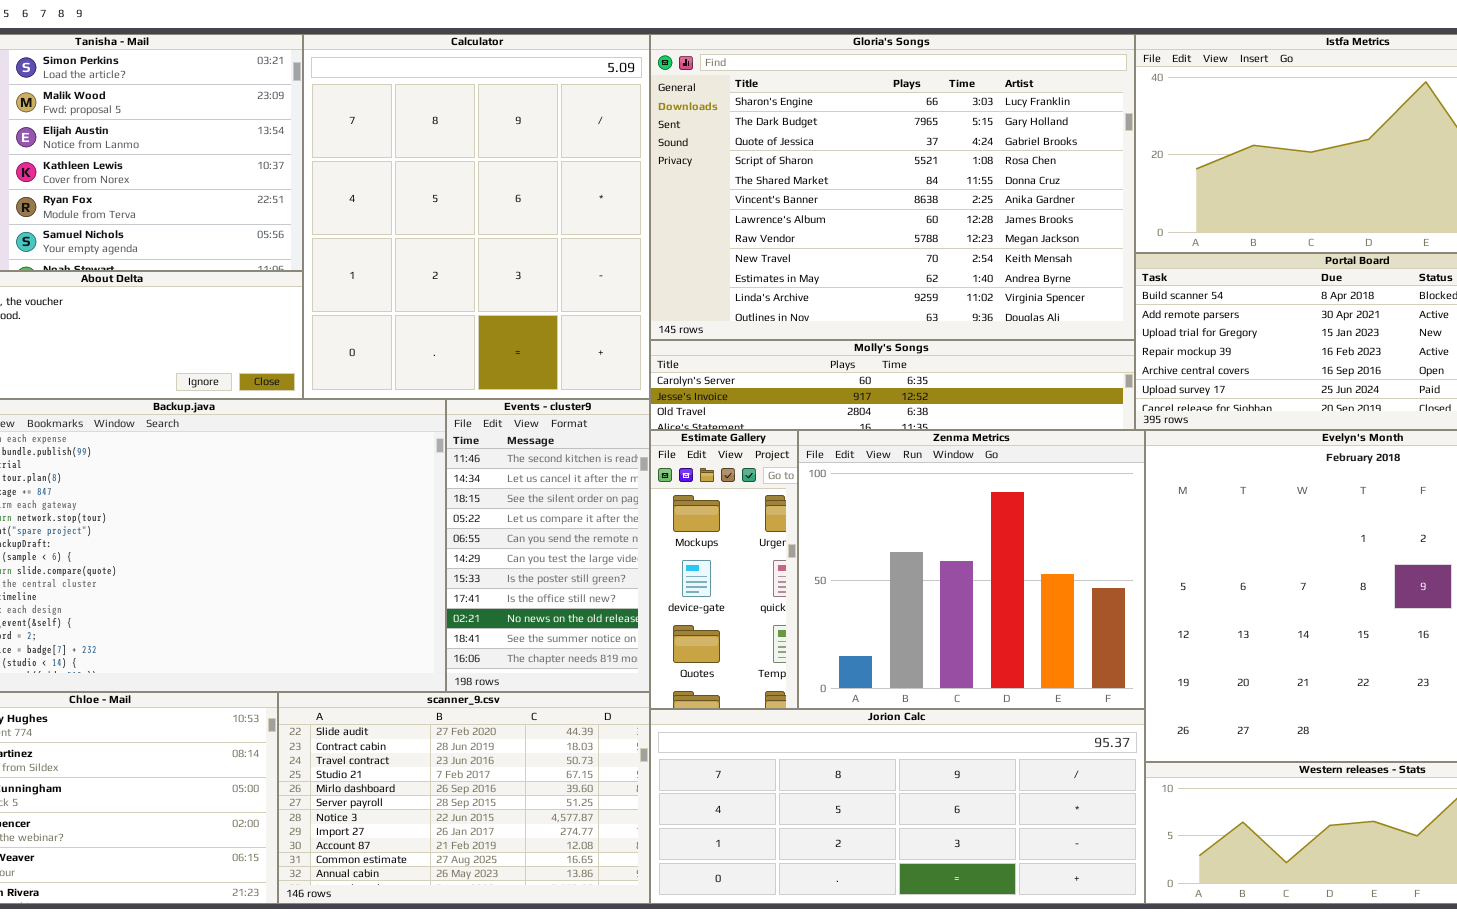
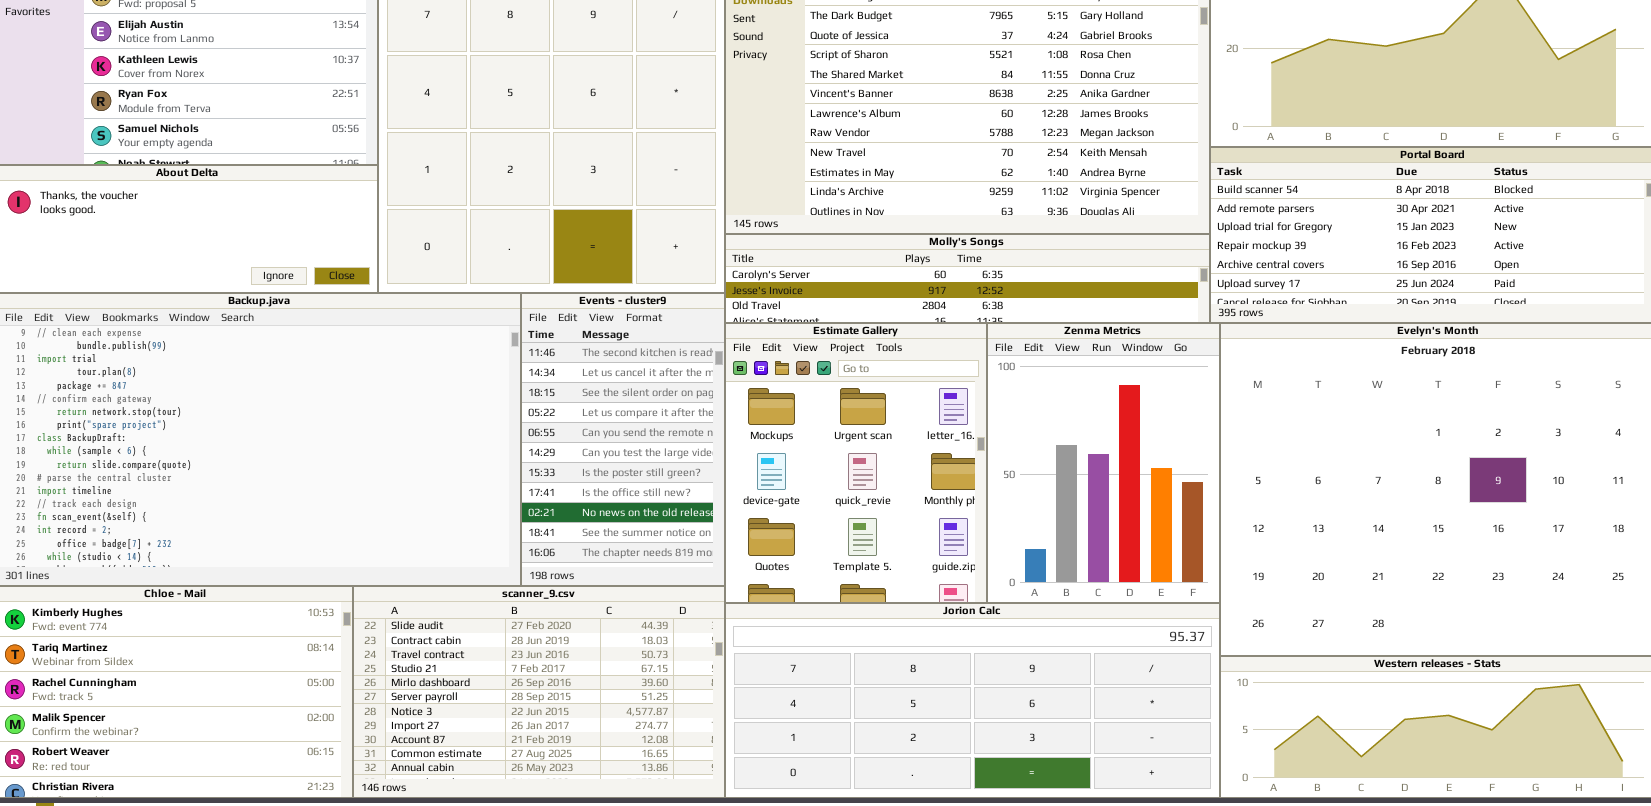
Estimate Gallery: [650,430,798,709] -> [725,323,987,603], resized
Zenma Metrics: [798,430,1145,709] -> [987,323,1220,603], resized

